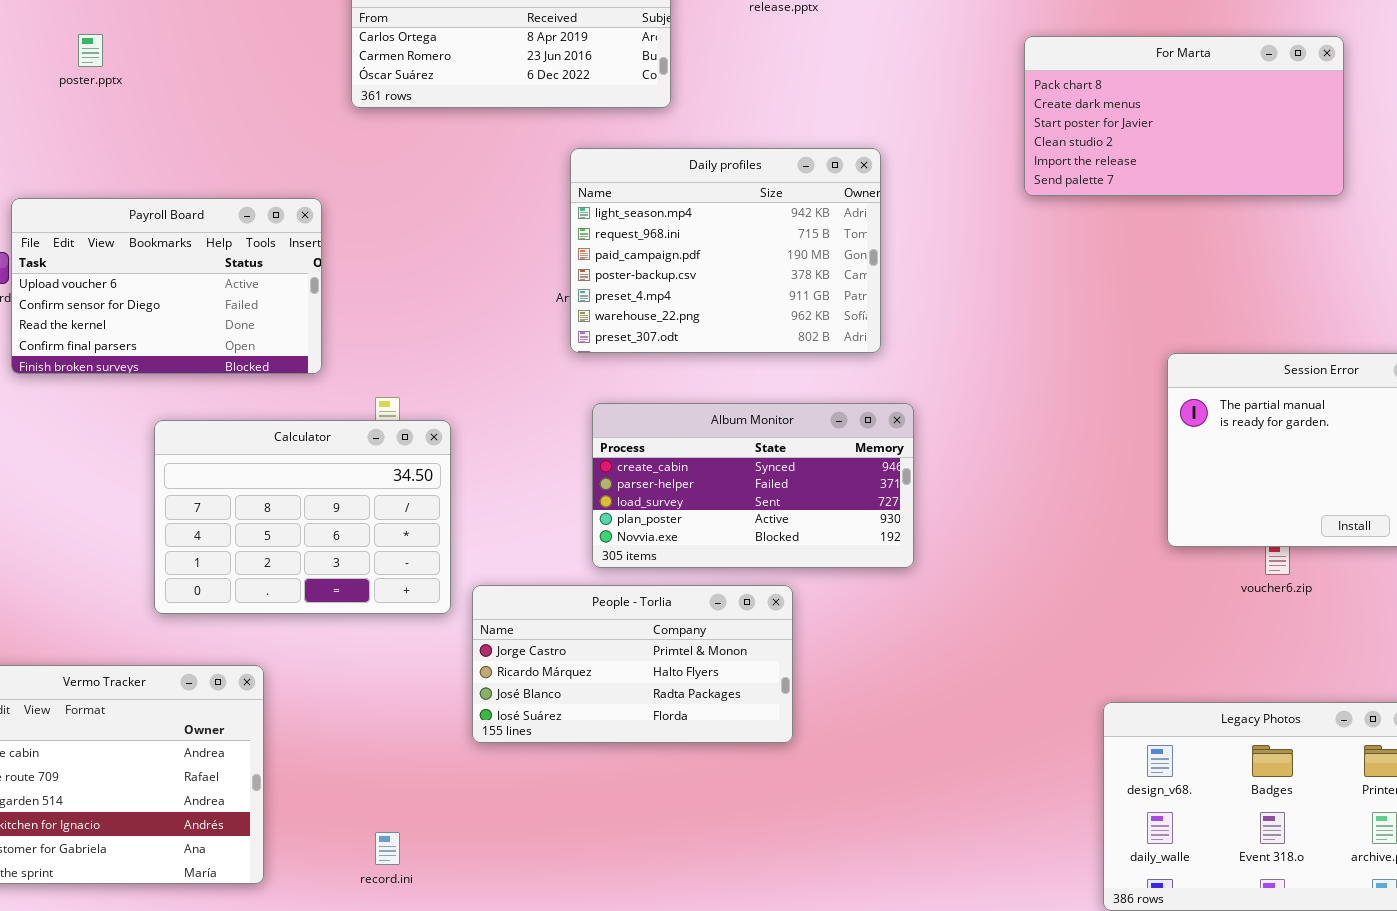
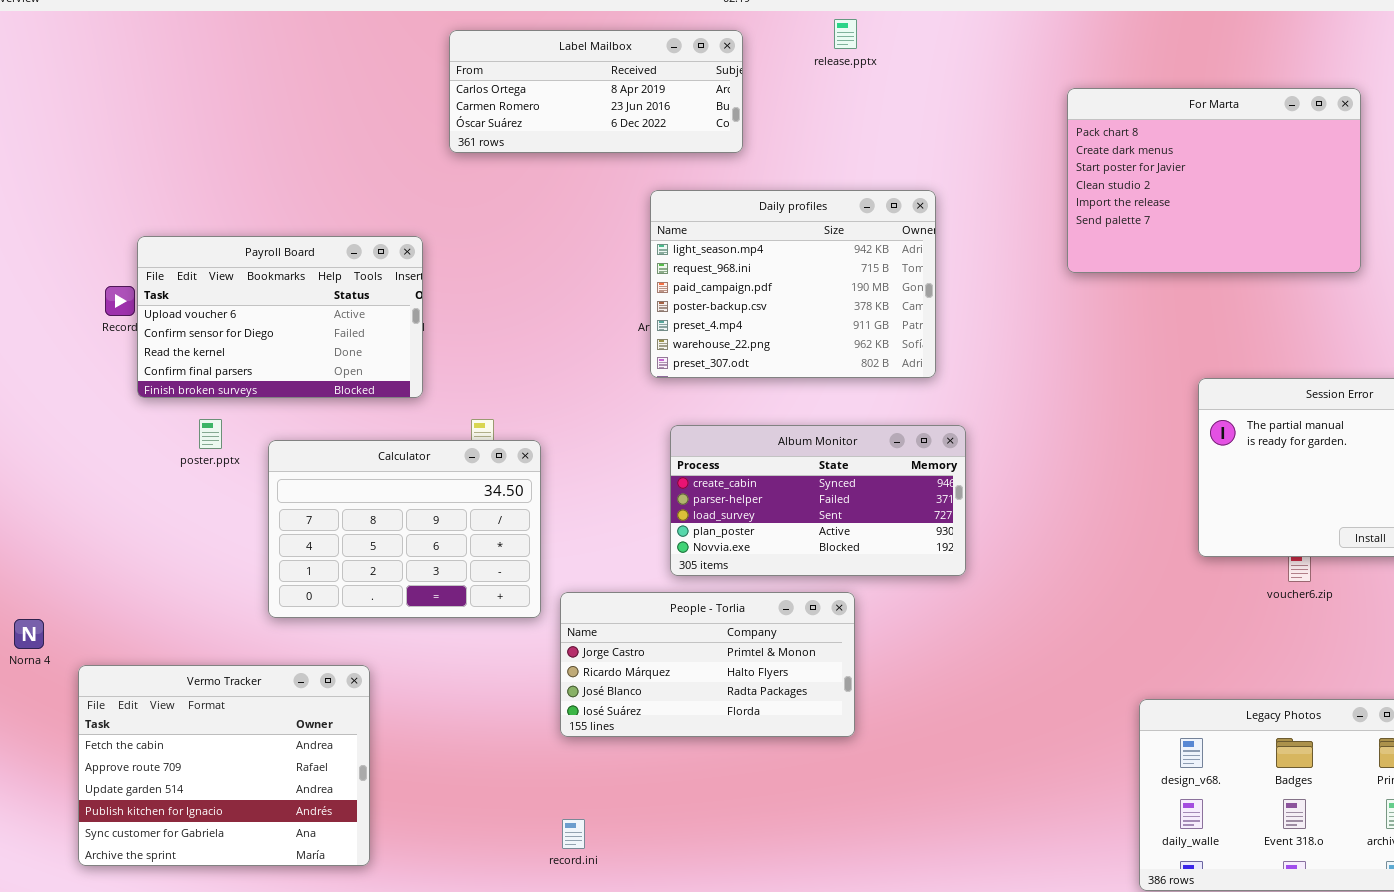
poster.pptx: [78,34,103,67] -> [199,419,222,449], moved
For Marta: [1024,36,1344,196] -> [1067,88,1361,273], resized
record.ini: [375,832,400,865] -> [562,819,585,849], moved

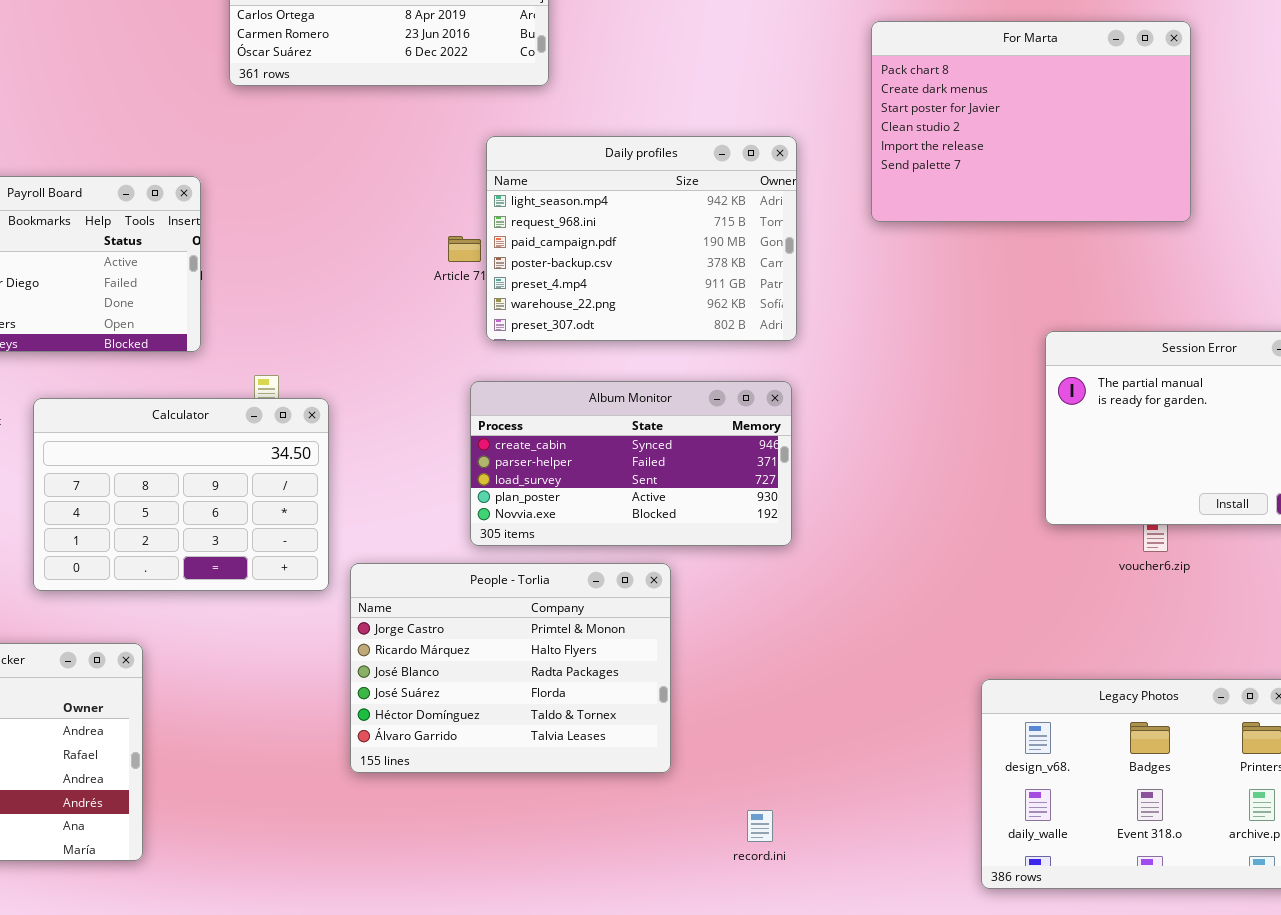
For Marta: [1067,88,1361,273] -> [871,21,1191,222], moved
Daily profiles: [650,190,936,378] -> [486,136,797,341], moved
People - Torlia: [560,592,855,737] -> [350,563,671,773], resized
record.ini: [562,819,585,849] -> [747,810,773,842], moved

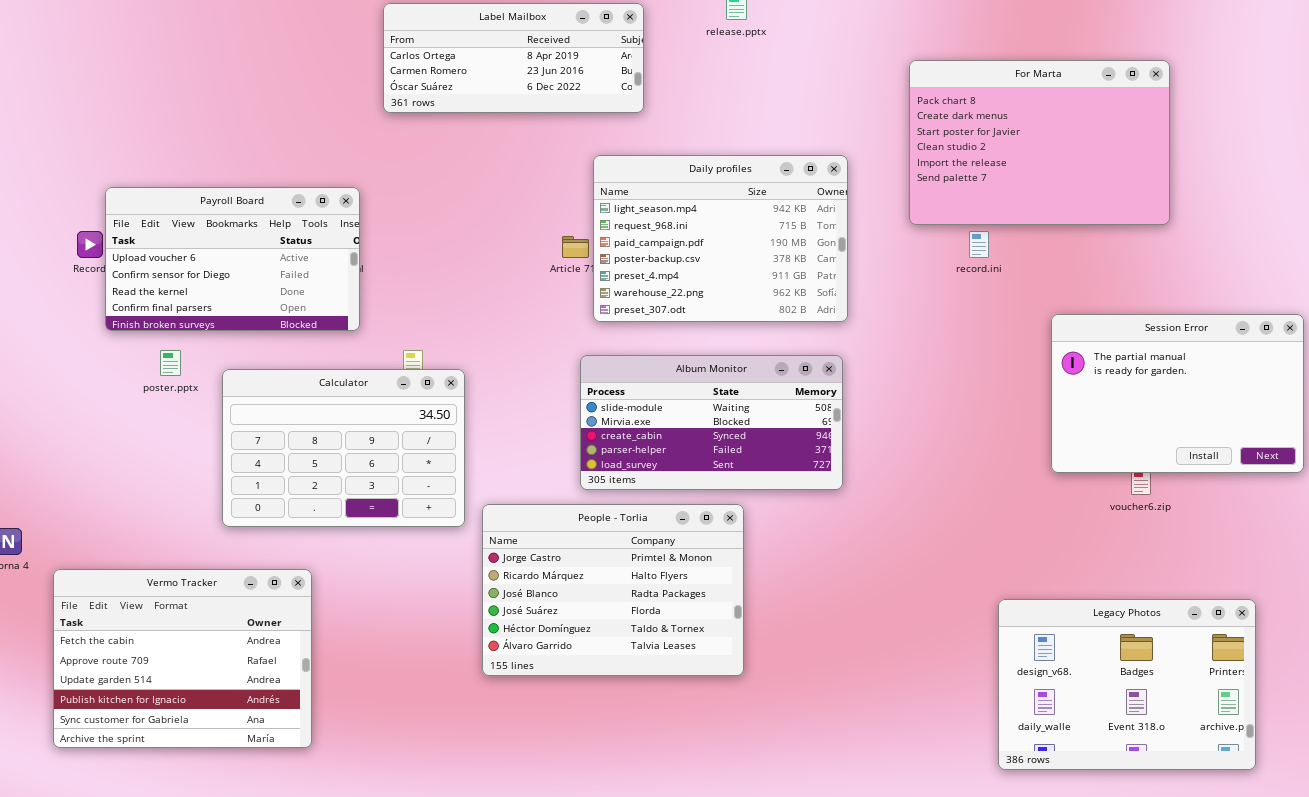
Album Monitor: [470,381,792,546] -> [580,355,843,490], scrolled up 2 rows
record.ini: [747,810,773,842] -> [969,231,989,258], moved

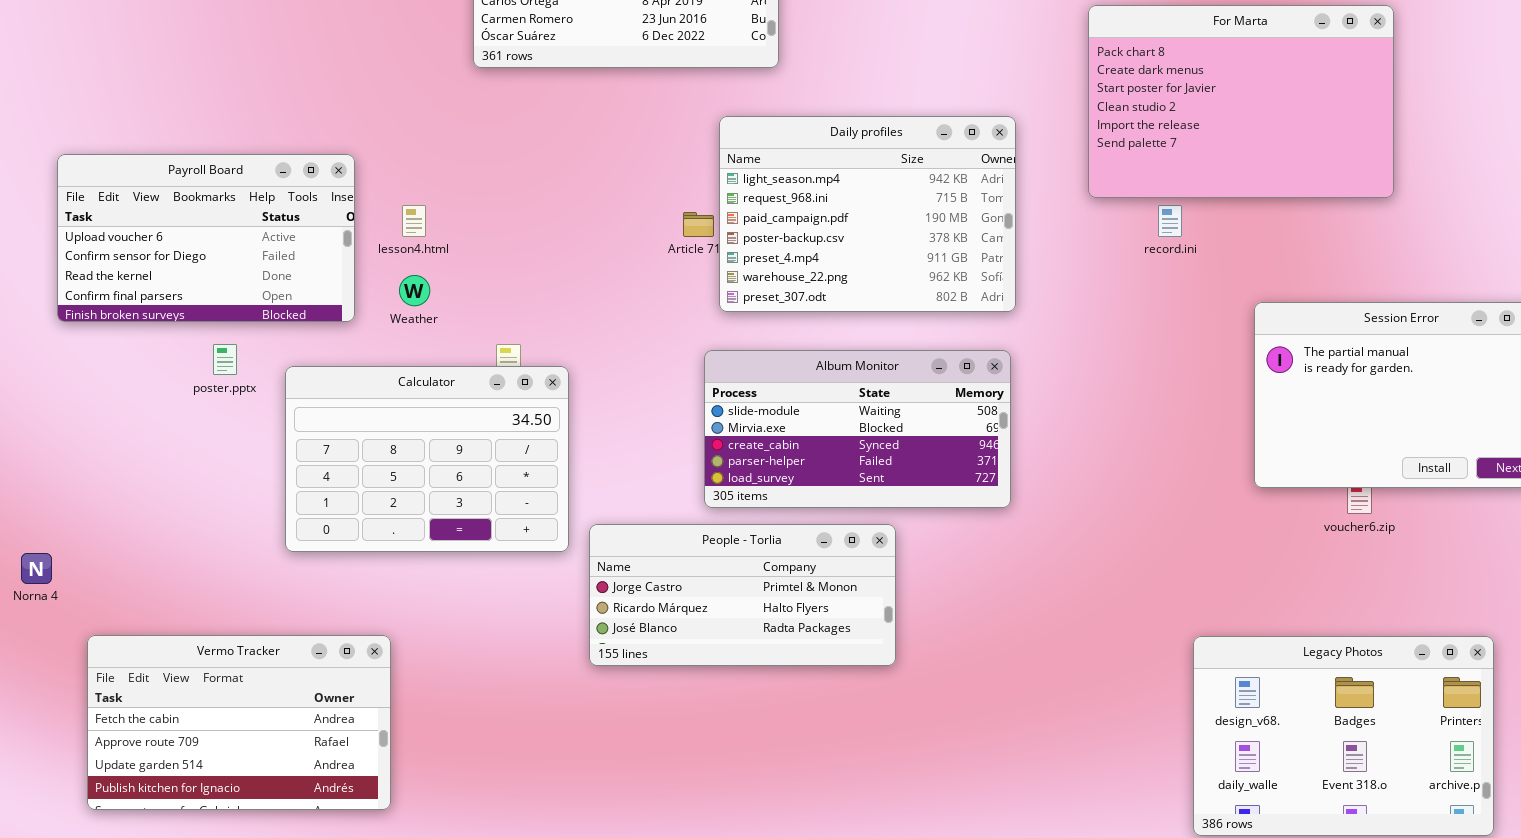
Payroll Board: [105,187,360,331] -> [57,154,355,322], moved
People - Torlia: [482,504,744,676] -> [589,524,896,666], resized
Vermo Tracker: [53,569,312,748] -> [87,635,391,810], resized

